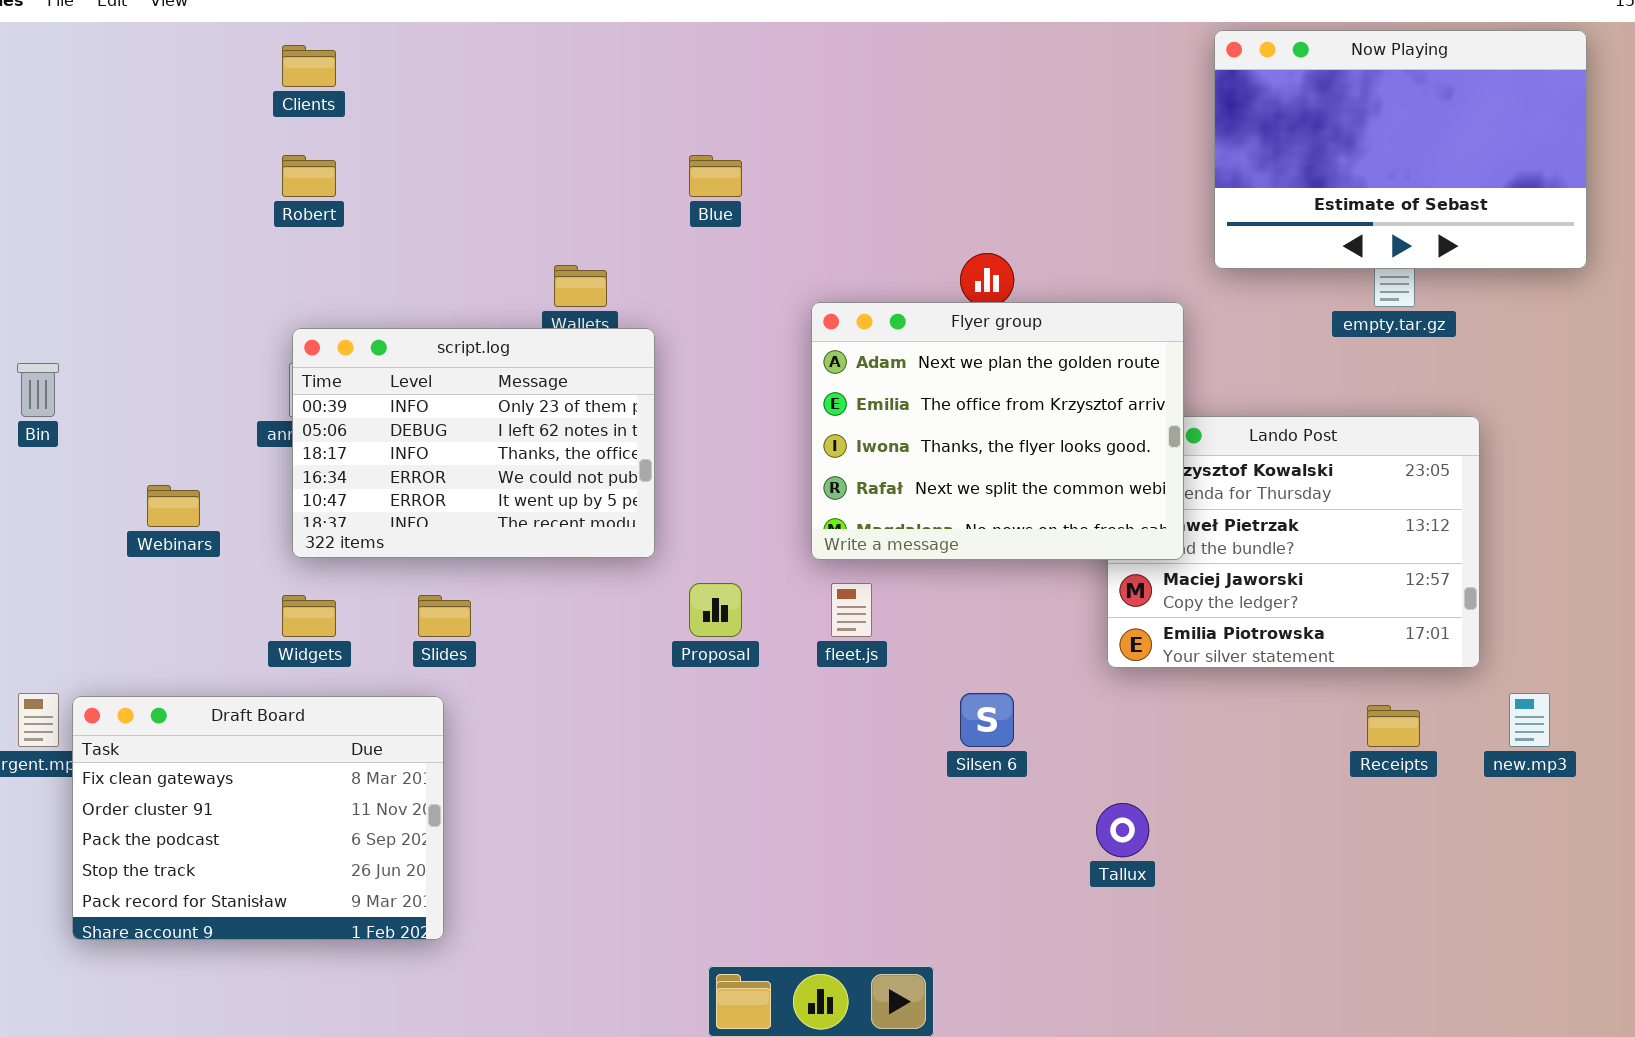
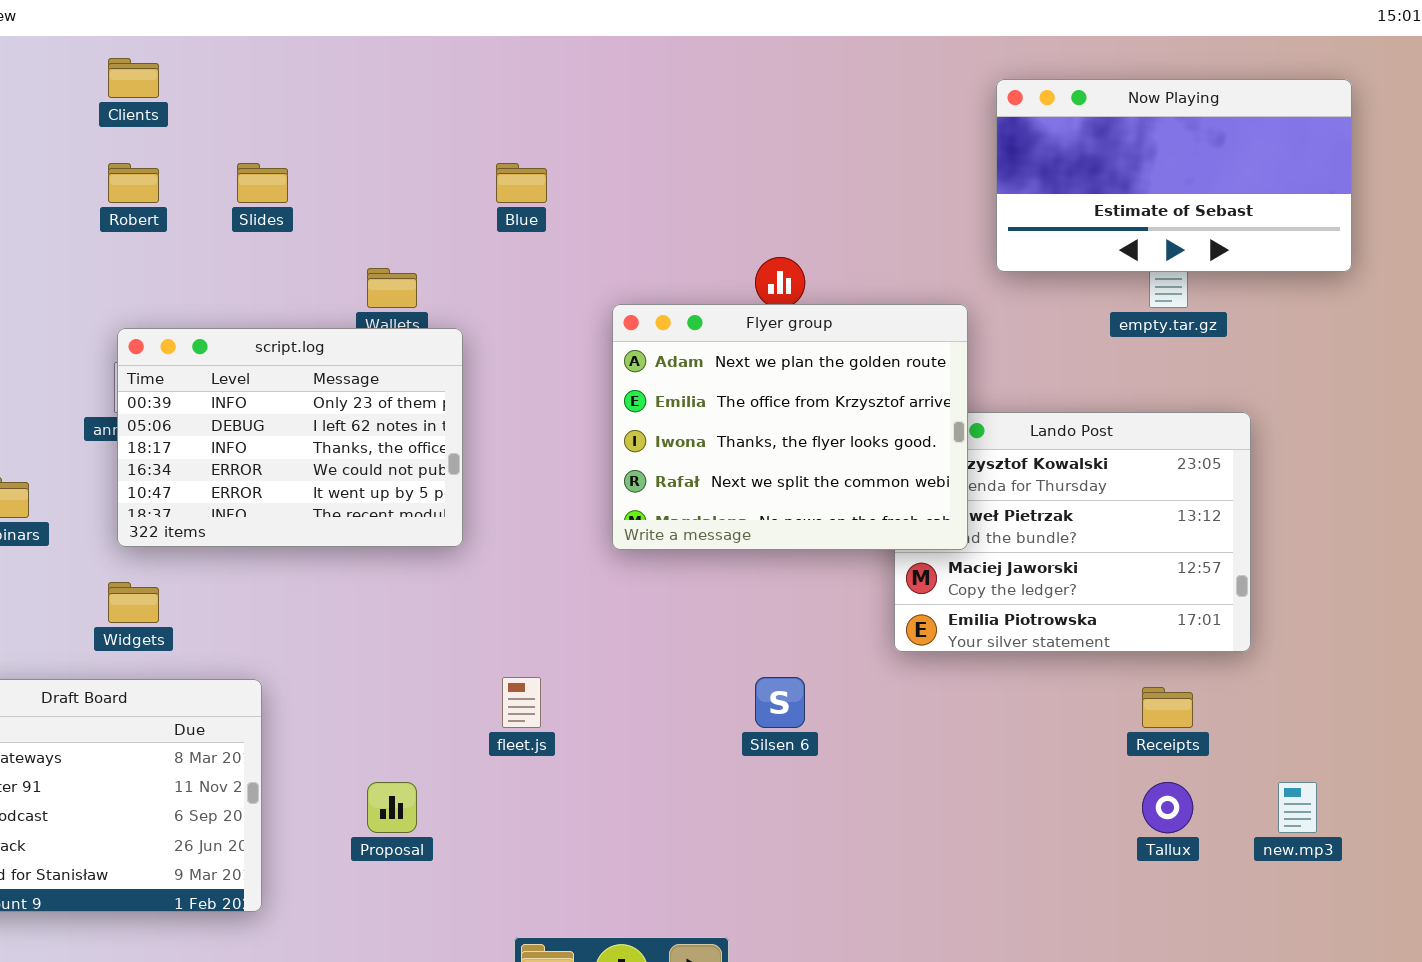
Now Playing: [1214,30,1587,269] -> [996,79,1352,272], resized
Proposal: [689,583,742,637] -> [367,782,417,833], moved
fleet.js: [831,583,872,637] -> [502,677,541,728], moved
Slides: [418,595,471,637] -> [237,163,288,203], moved
new.mp3: [1509,693,1550,747] -> [1278,782,1317,833], moved
Tallux: [1096,803,1149,857] -> [1142,782,1193,833], moved

